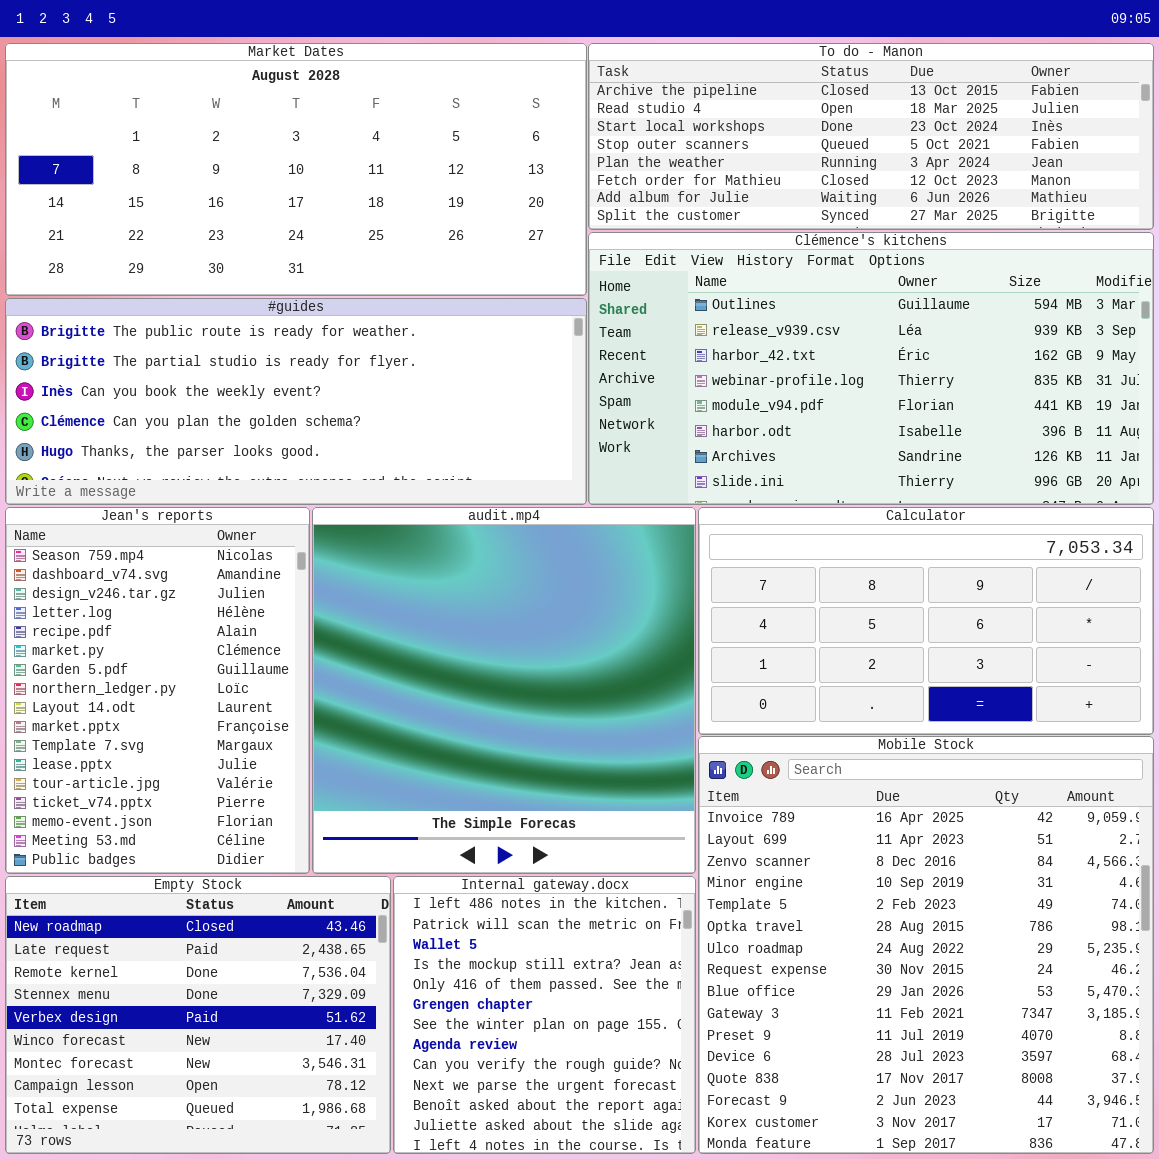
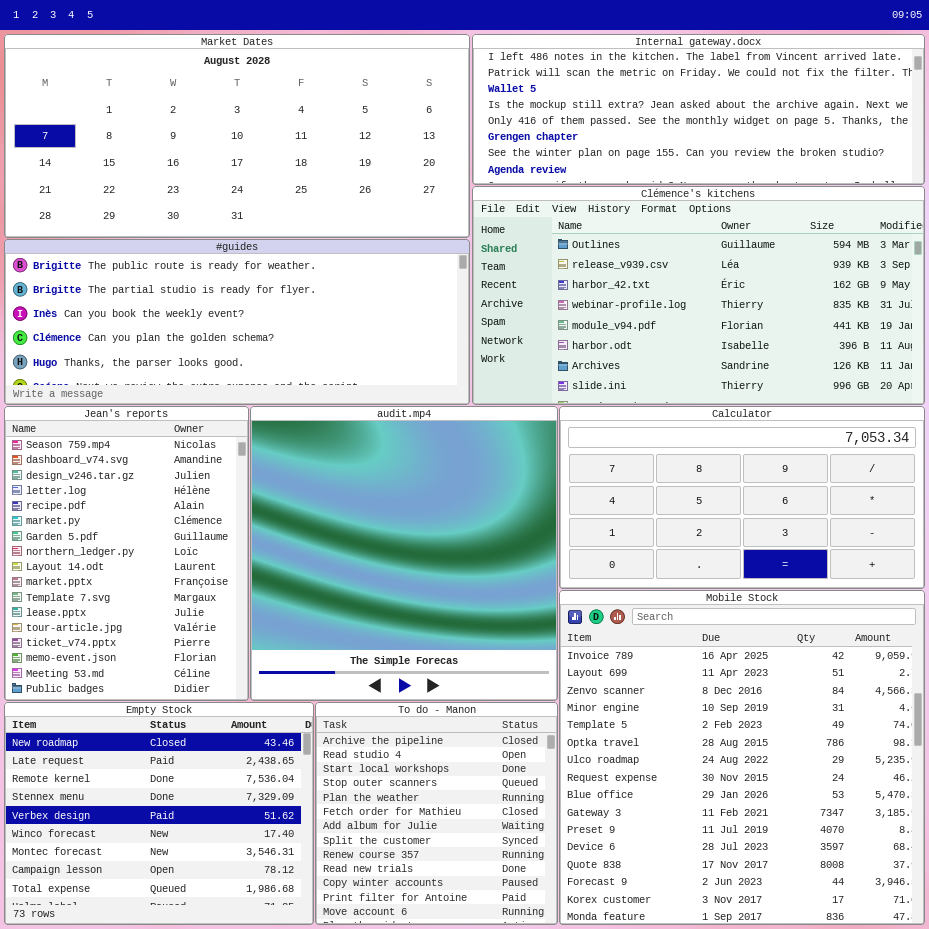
To do - Manon: [588,43,1154,230] -> [315,702,558,925], moved, resized
Internal gateway.docx: [393,876,696,1154] -> [472,34,925,185], moved, resized

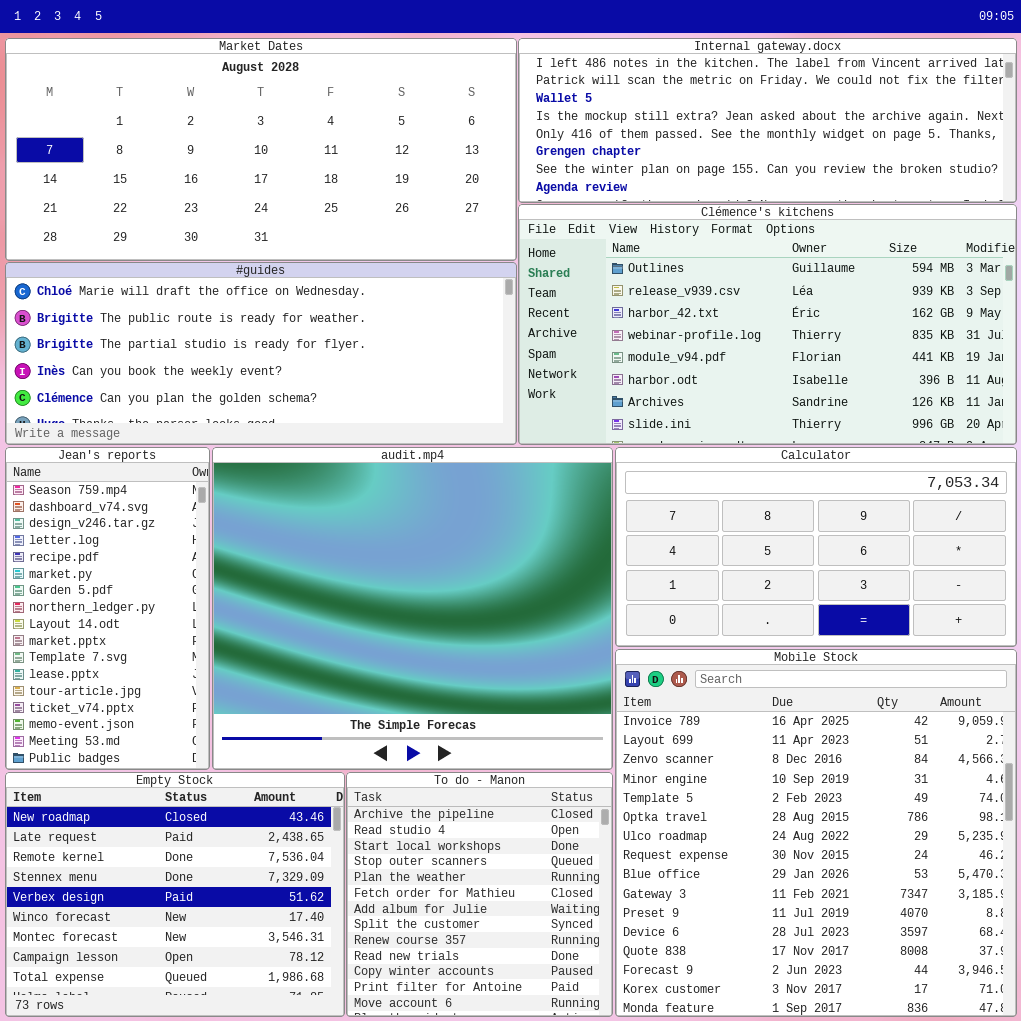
#guides: [4,239,470,405] -> [5,262,517,445], scrolled up 1 row
Jean's reports: [4,406,249,701] -> [5,447,210,770], resized
audit.mp4: [250,406,558,701] -> [212,447,613,770], resized

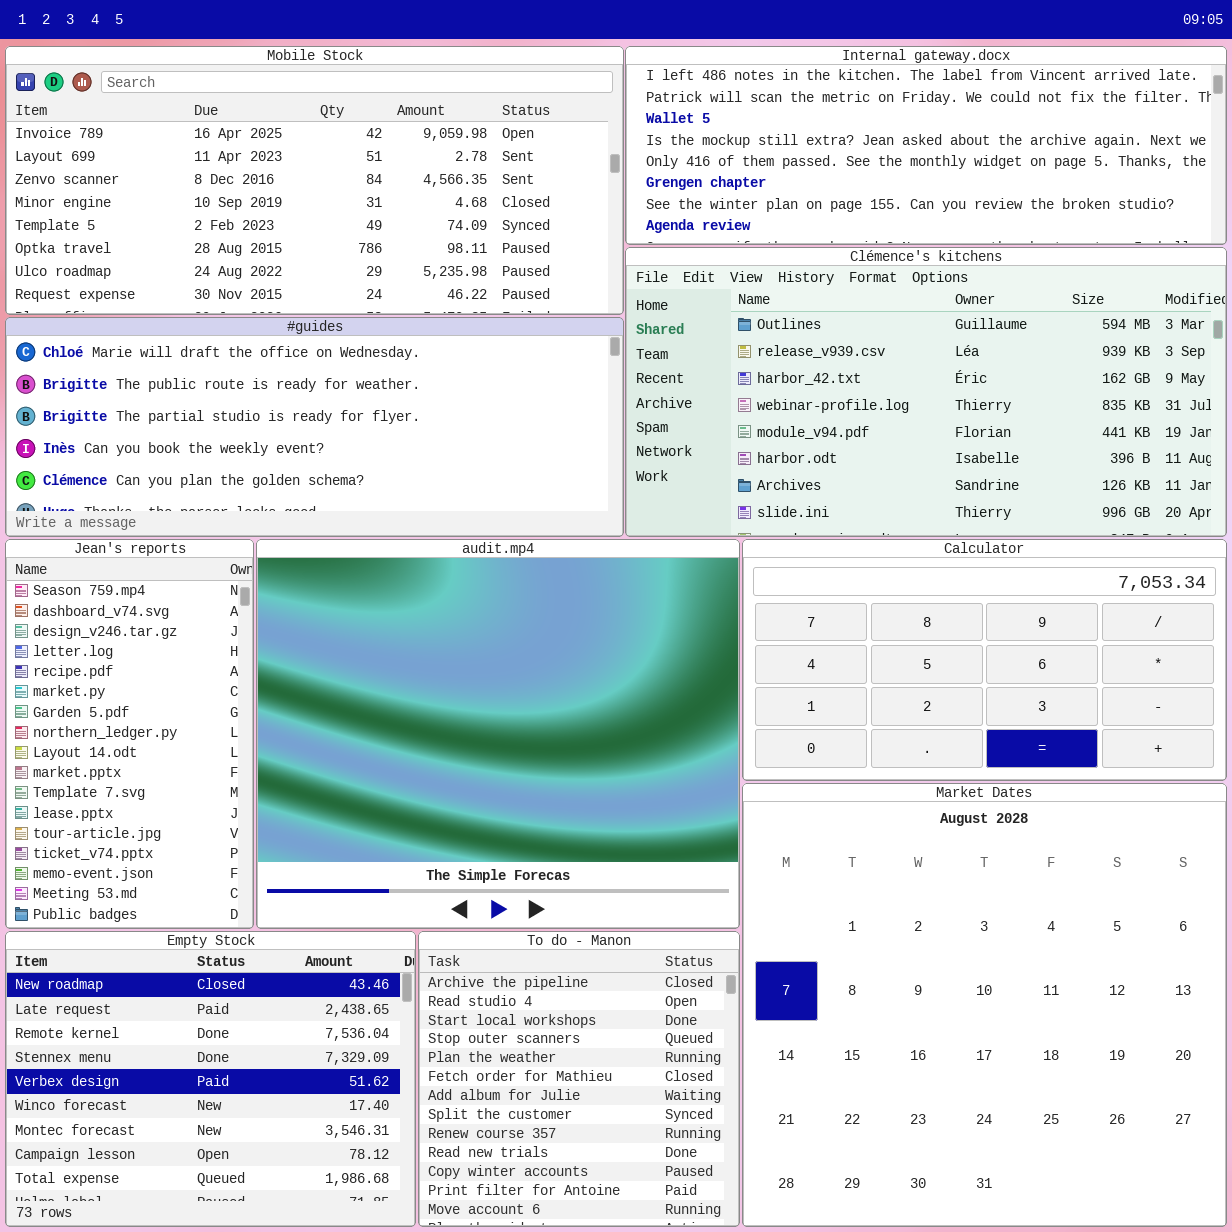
Market Dates: [5,38,517,261] -> [742,783,1227,1227], moved, resized
Mobile Stock: [615,649,1017,1017] -> [5,46,624,315], moved, resized

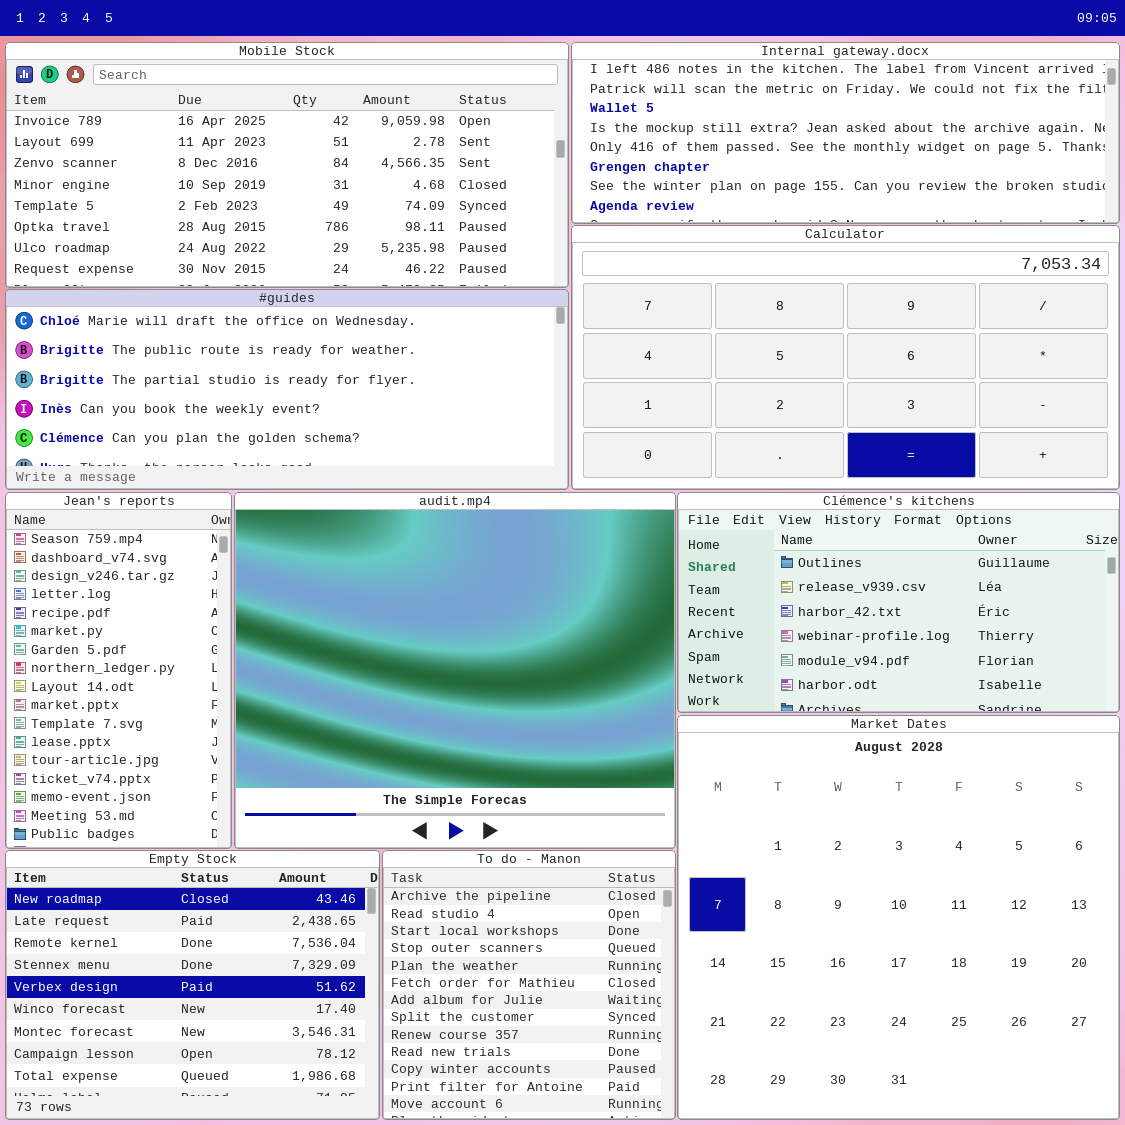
Clémence's kitchens: [625,247,1227,537] -> [677,492,1120,713], moved, resized
Calculator: [742,539,1227,781] -> [571,225,1120,490], moved, resized

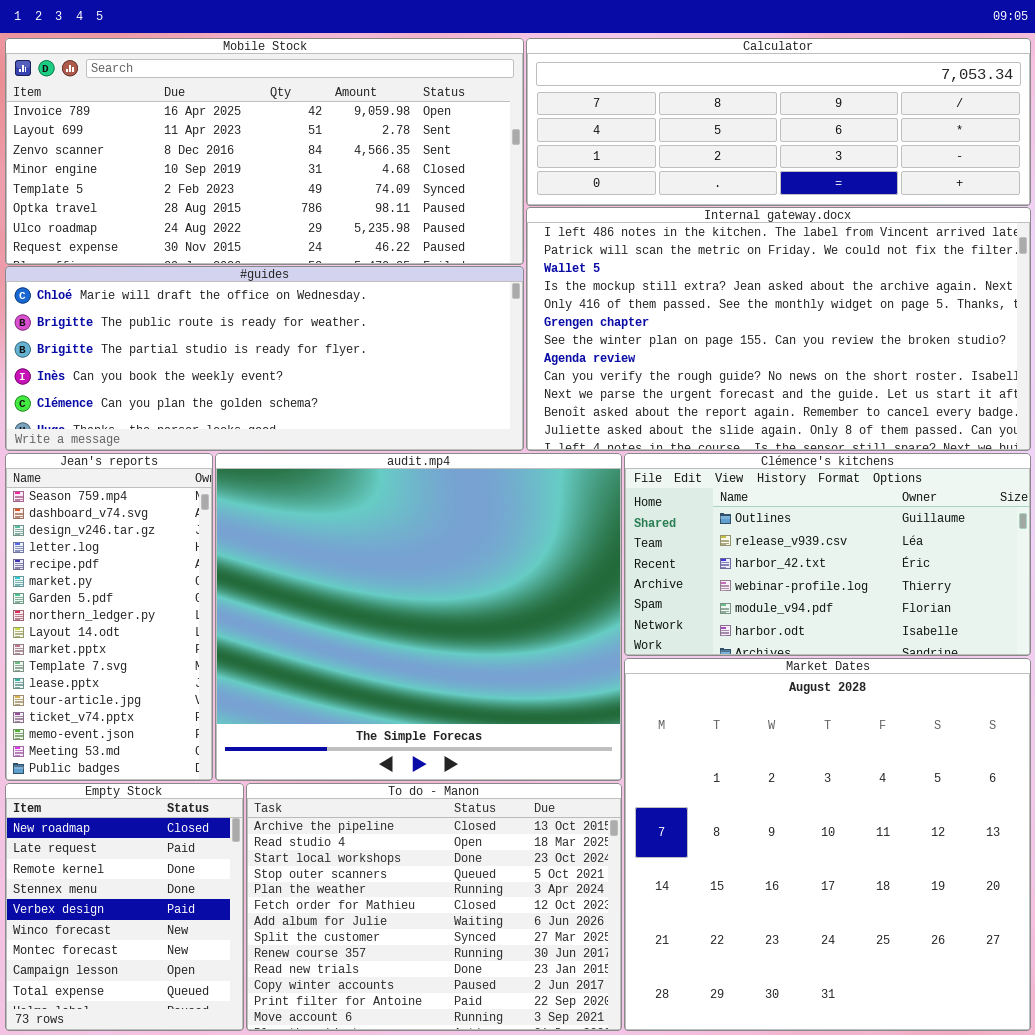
Internal gateway.docx: [571,42,1120,224] -> [526,207,1031,451], moved, resized
Calculator: [571,225,1120,490] -> [526,38,1031,206], moved, resized
Empty Stock: [5,850,380,1120] -> [5,783,244,1031], resized
To do - Manon: [382,850,676,1120] -> [246,783,622,1031], resized

